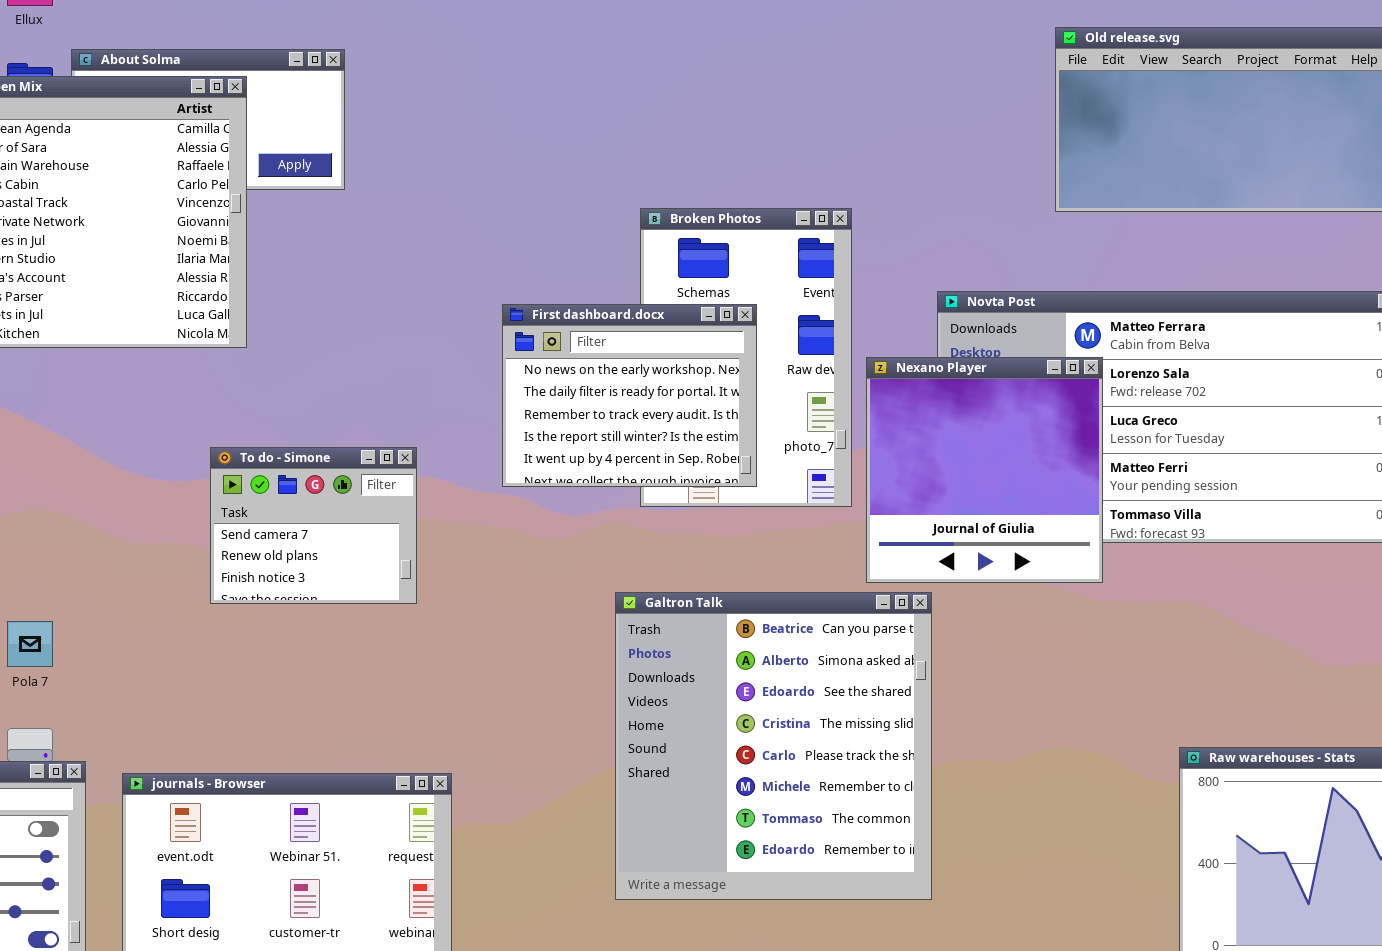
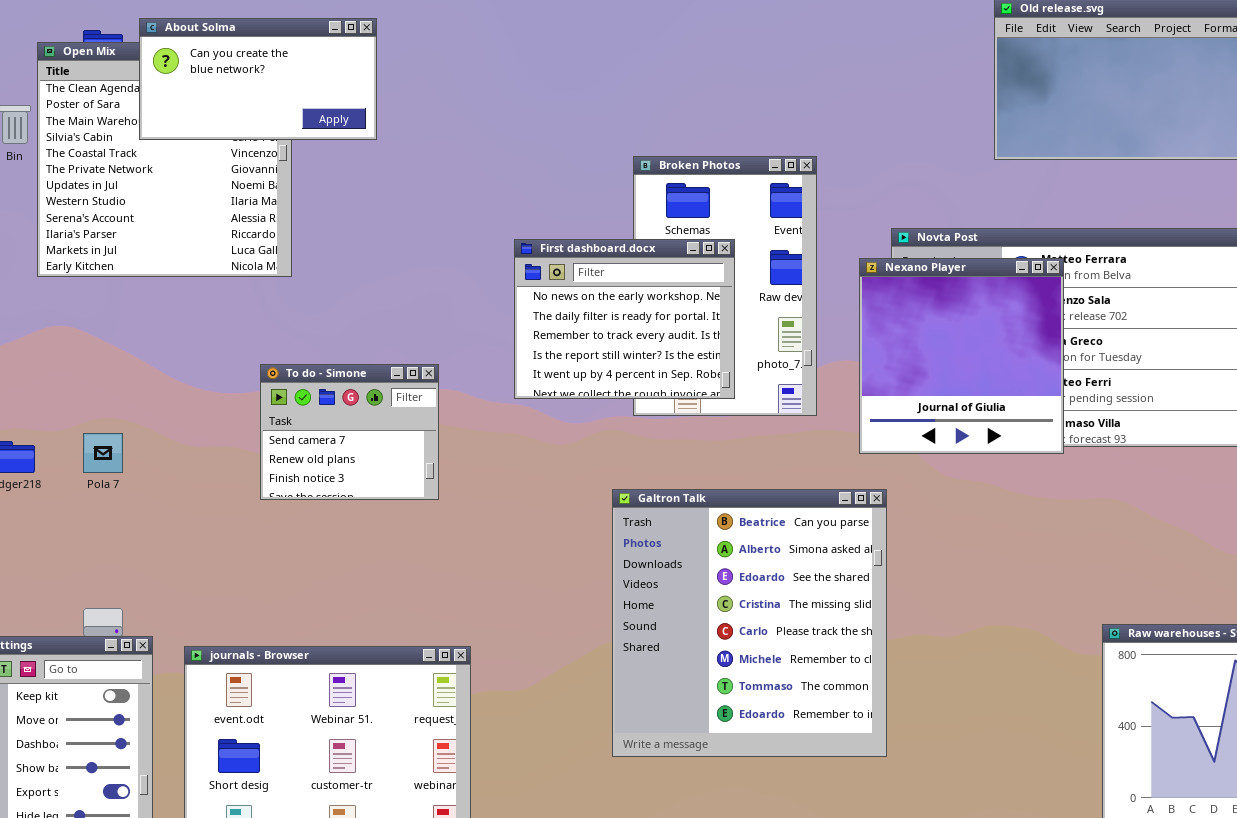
About Solma: [71,49,345,190] -> [139,18,377,140], raised
Nexano Player: [866,357,1103,583] -> [859,258,1064,454], moved
Pola 7: [7,621,53,667] -> [83,433,123,473], moved

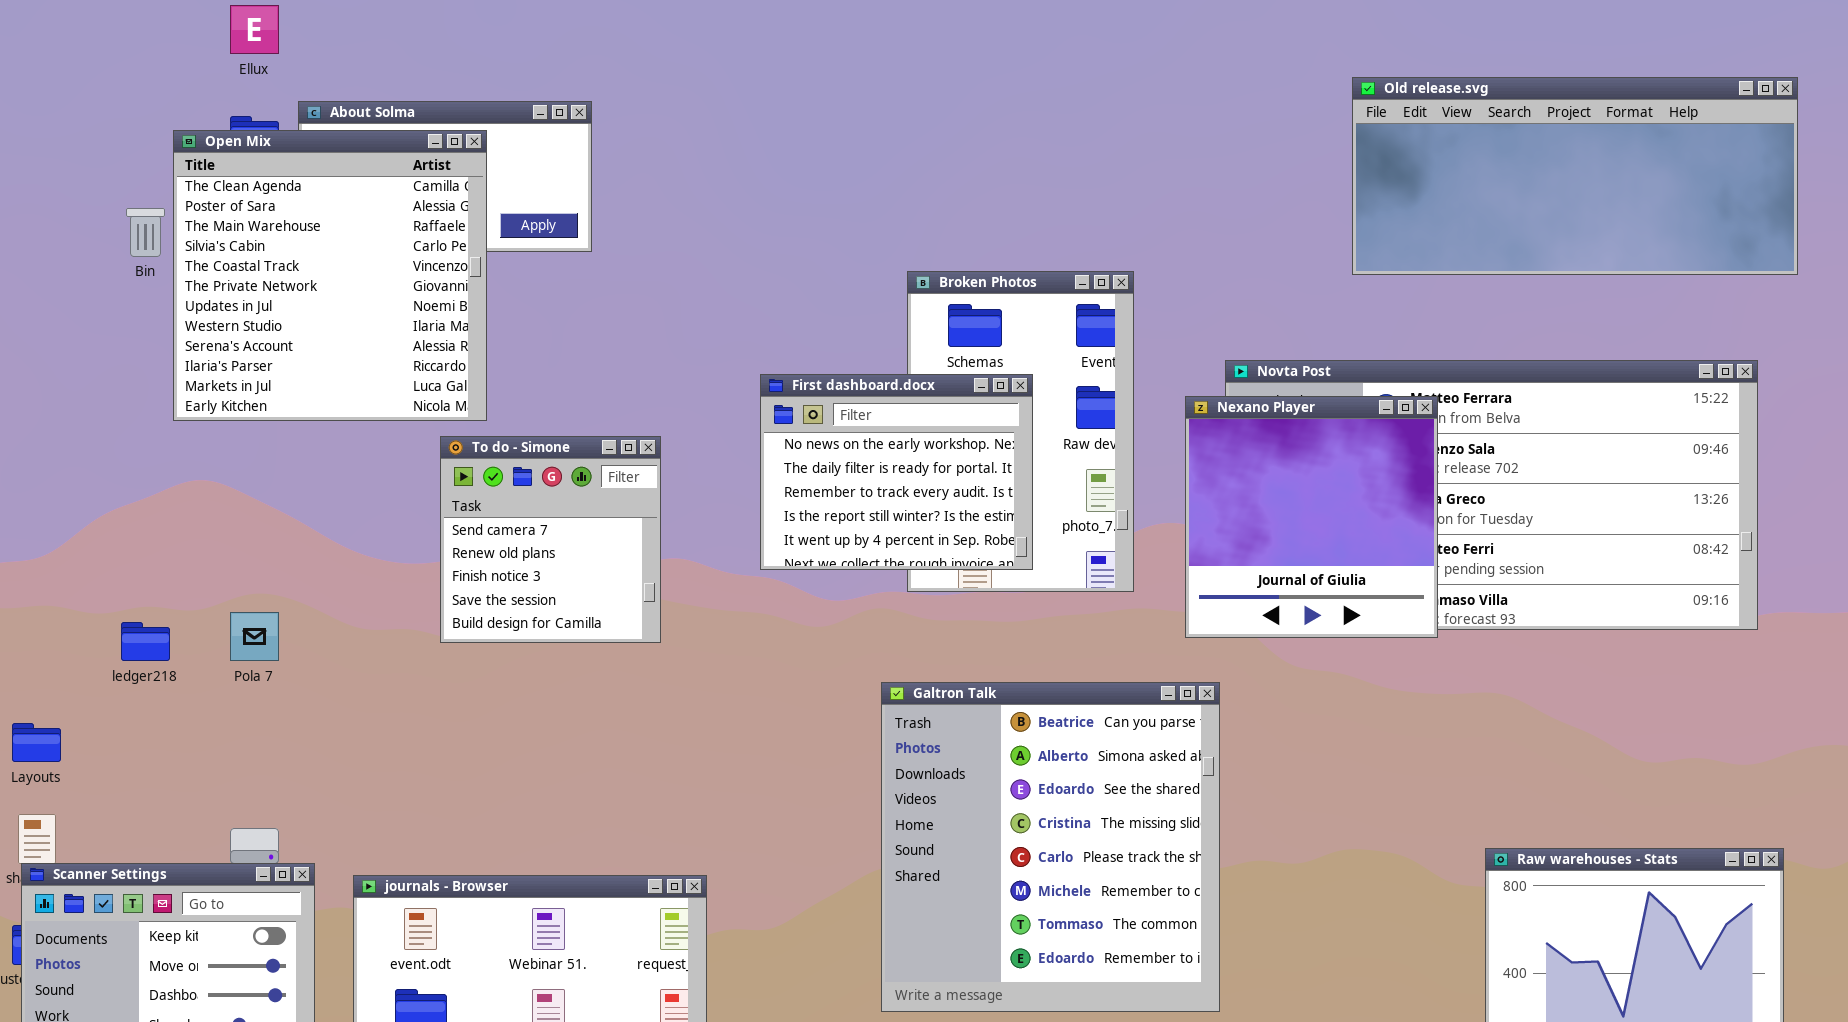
Open Mix: [37,42,292,277] -> [173,130,487,421], raised
To do - Simone: [260,364,439,500] -> [440,436,661,643], moved, resized

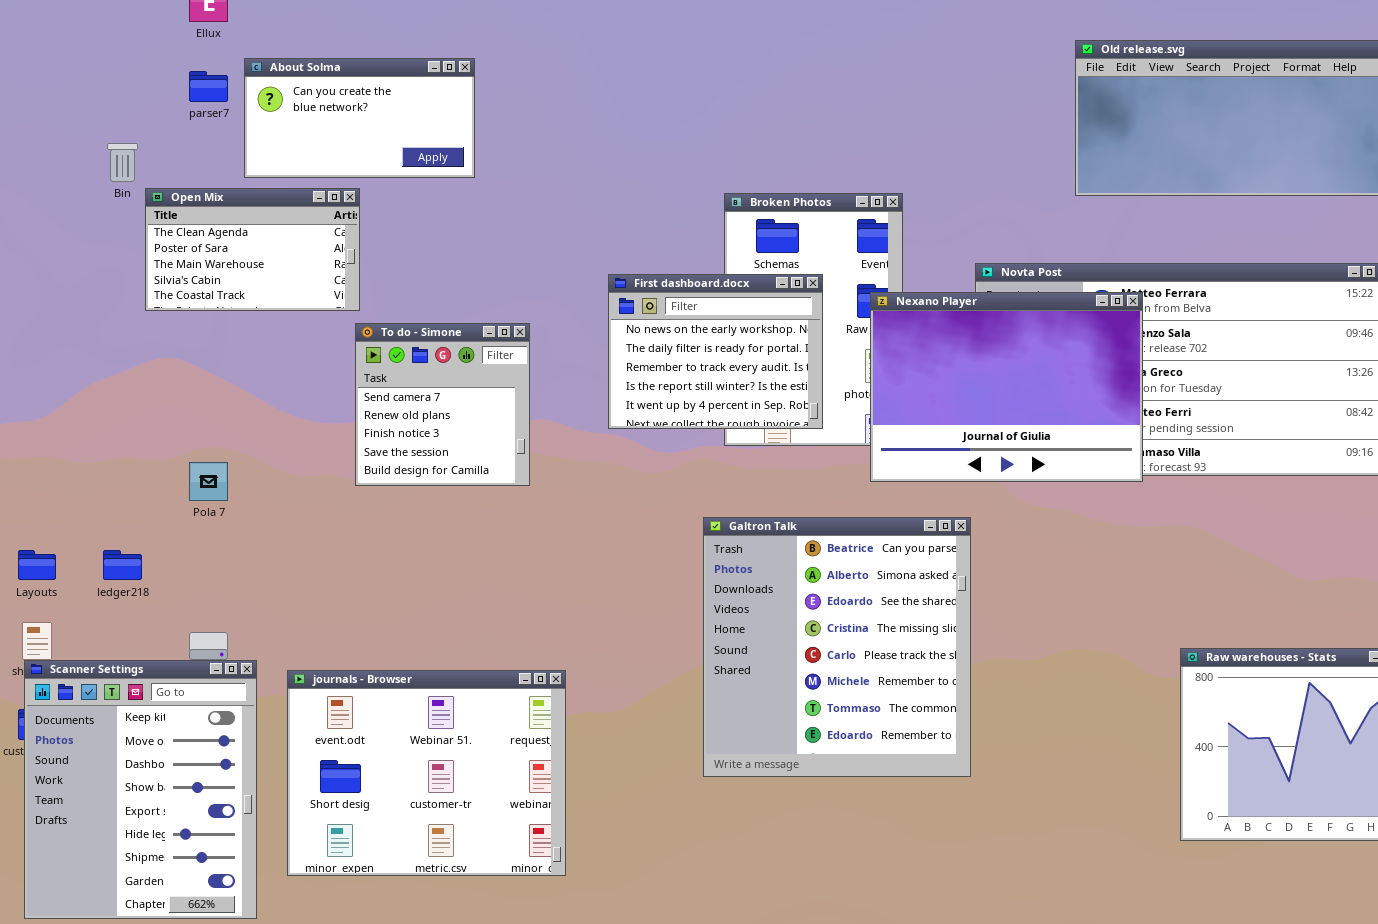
Open Mix: [173,130,487,421] -> [145,188,360,311], resized
Nexano Player: [1185,396,1438,638] -> [870,292,1143,482], resized
ledger218: [121,622,170,661] -> [103,550,142,580], moved

